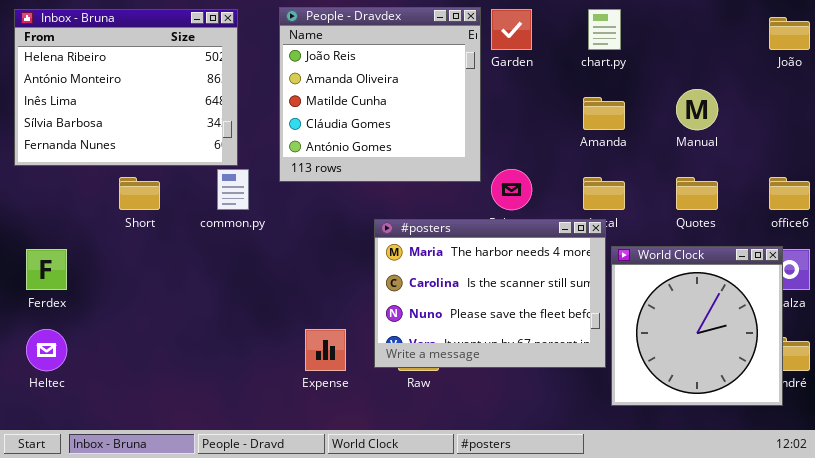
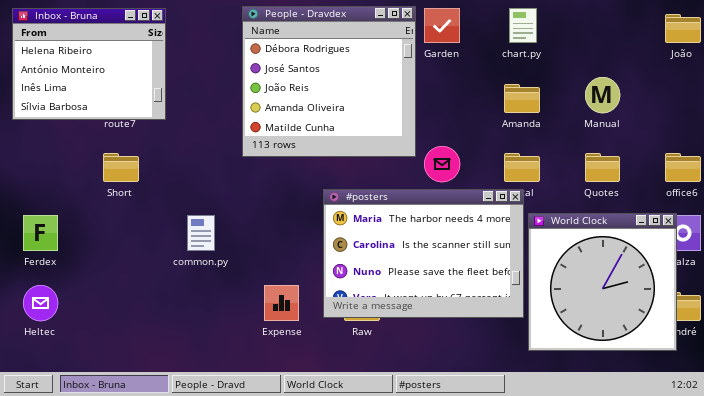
People - Dravdex: [279,7,481,182] -> [242,6,416,157], scrolled up 2 rows
Inbox - Bruna: [14,9,238,166] -> [12,8,166,120], resized
common.py: [217,169,249,210] -> [187,215,215,251], moved

